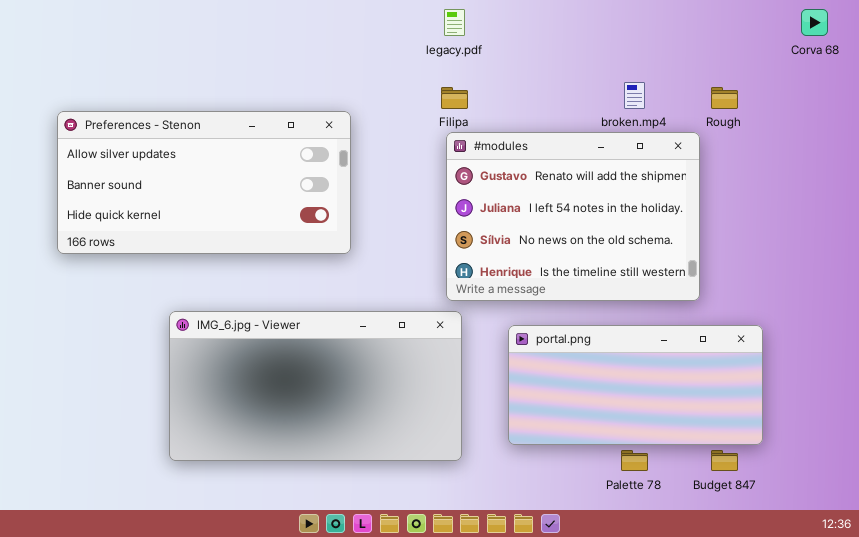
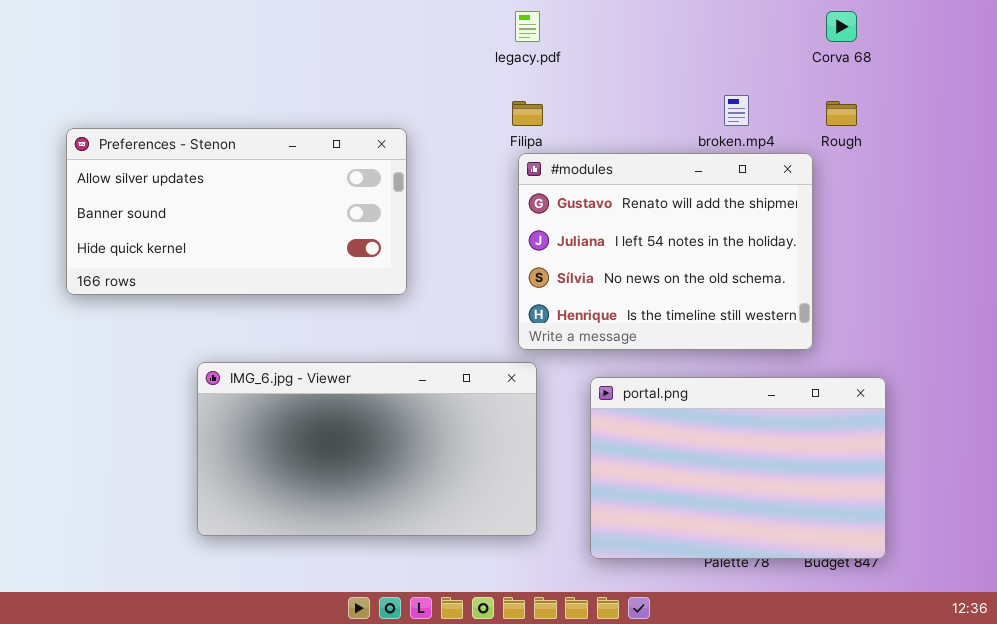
Corva 68: [801,9,828,36] -> [826,11,857,42], moved
portal.png: [508,325,763,445] -> [590,377,886,559], resized

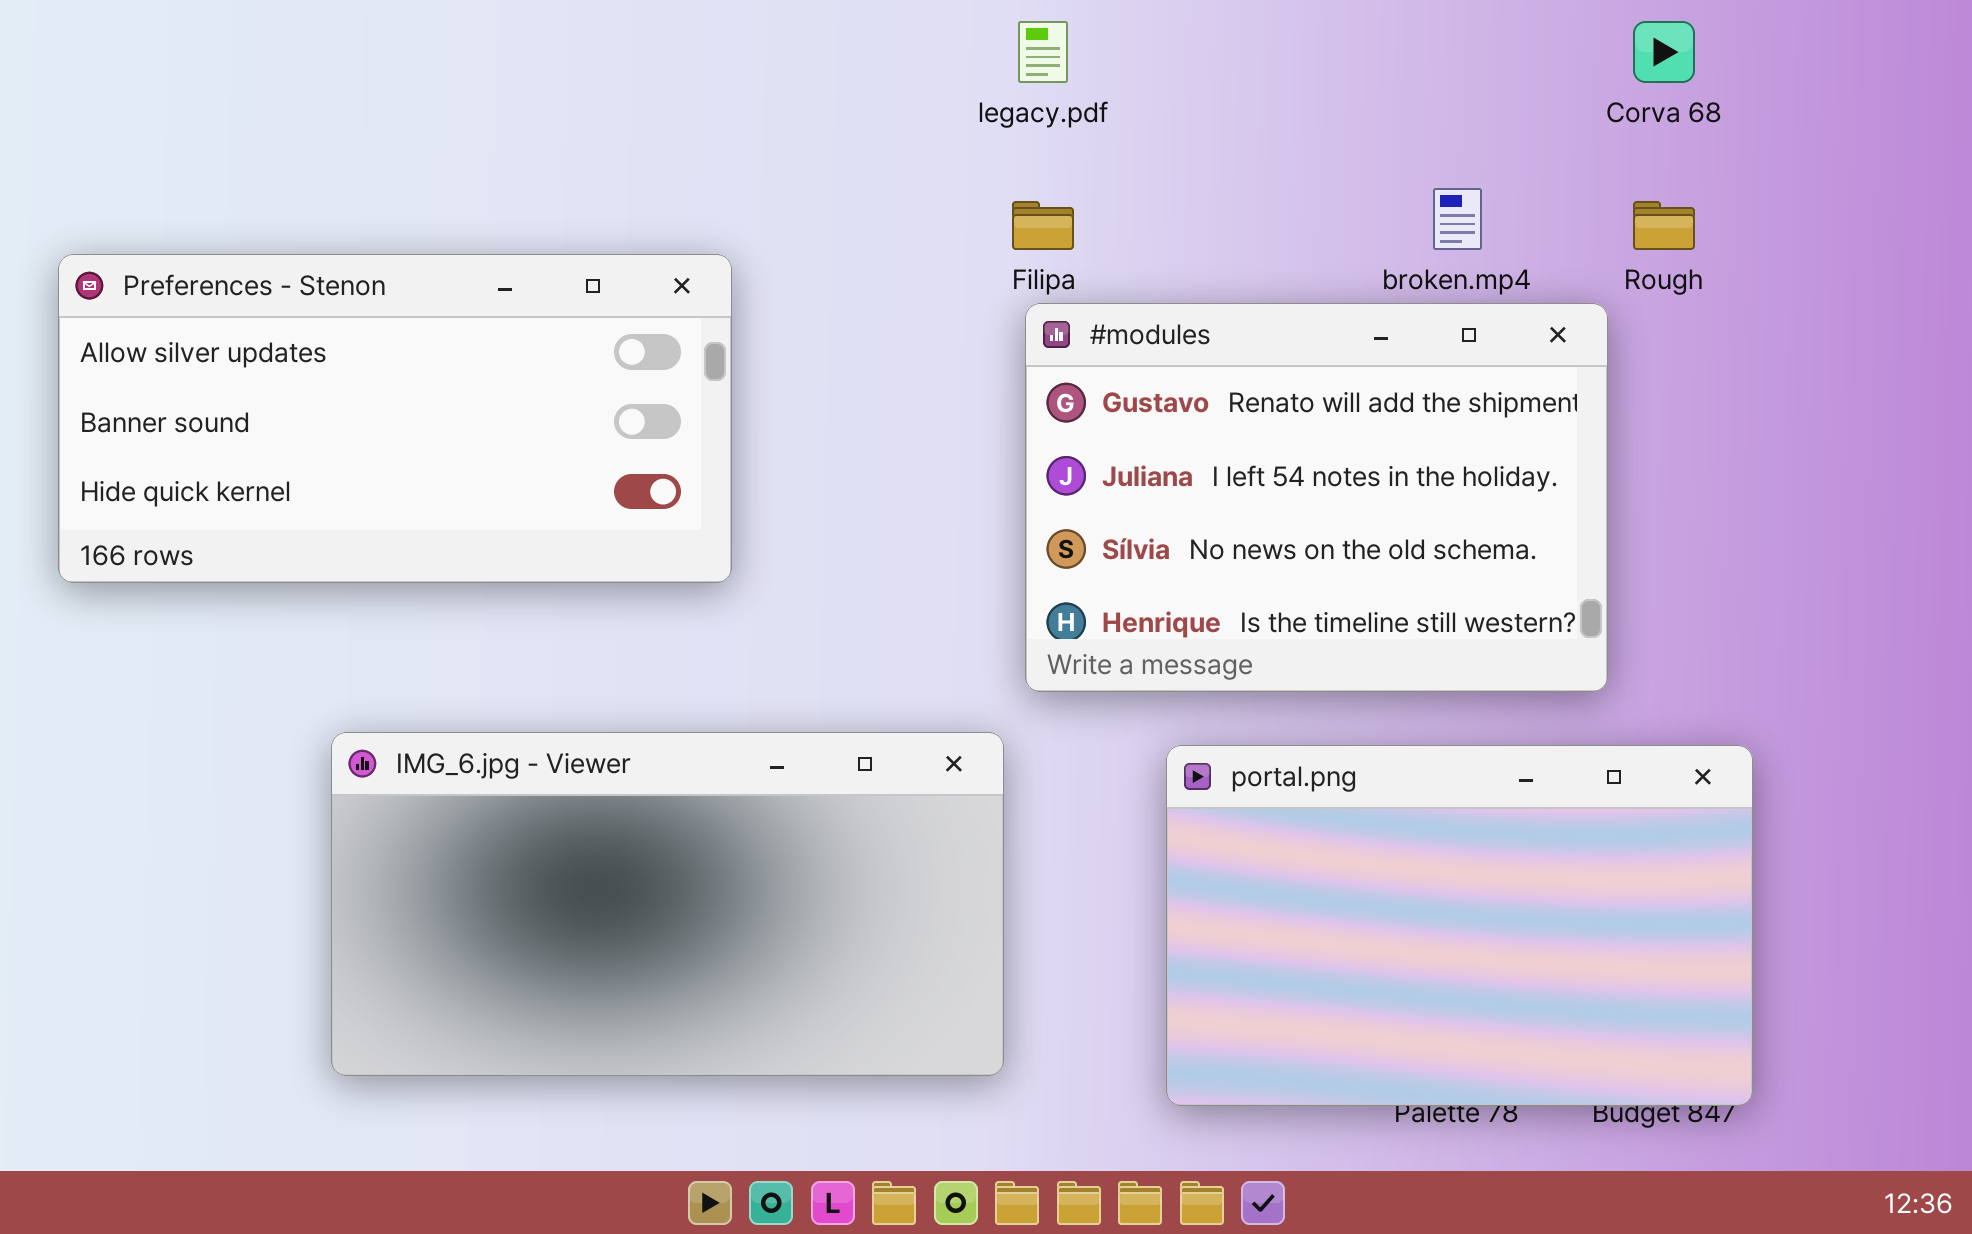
Preferences - Stenon: [66,128,407,295] -> [58,254,732,583], moved
IMG_6.jpg - Viewer: [197,362,537,536] -> [331,732,1004,1076], moved

